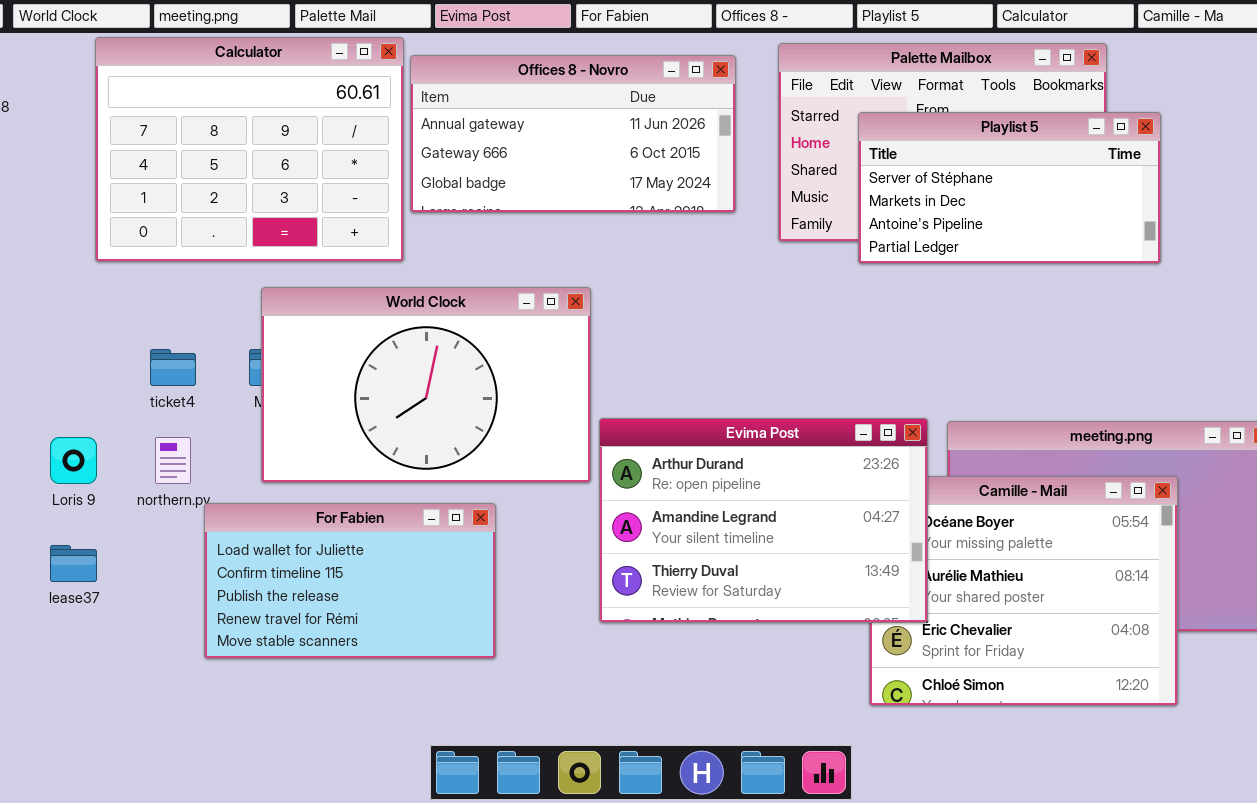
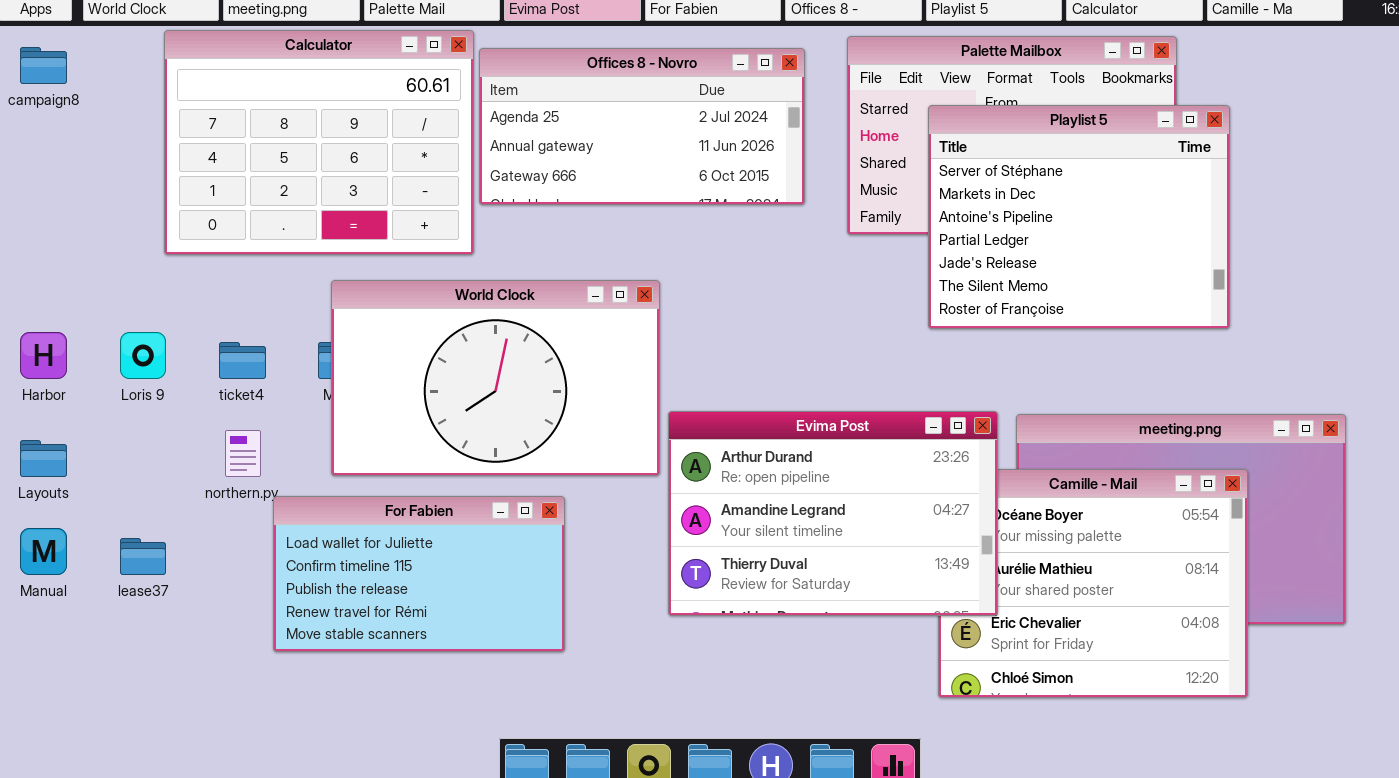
Offices 8 - Novro: [410,55,736,213] -> [479,48,805,205], scrolled up 1 row
Playlist 5: [858,112,1161,264] -> [928,105,1230,329], resized
Loris 9: [50,437,97,484] -> [120,332,166,379], moved

